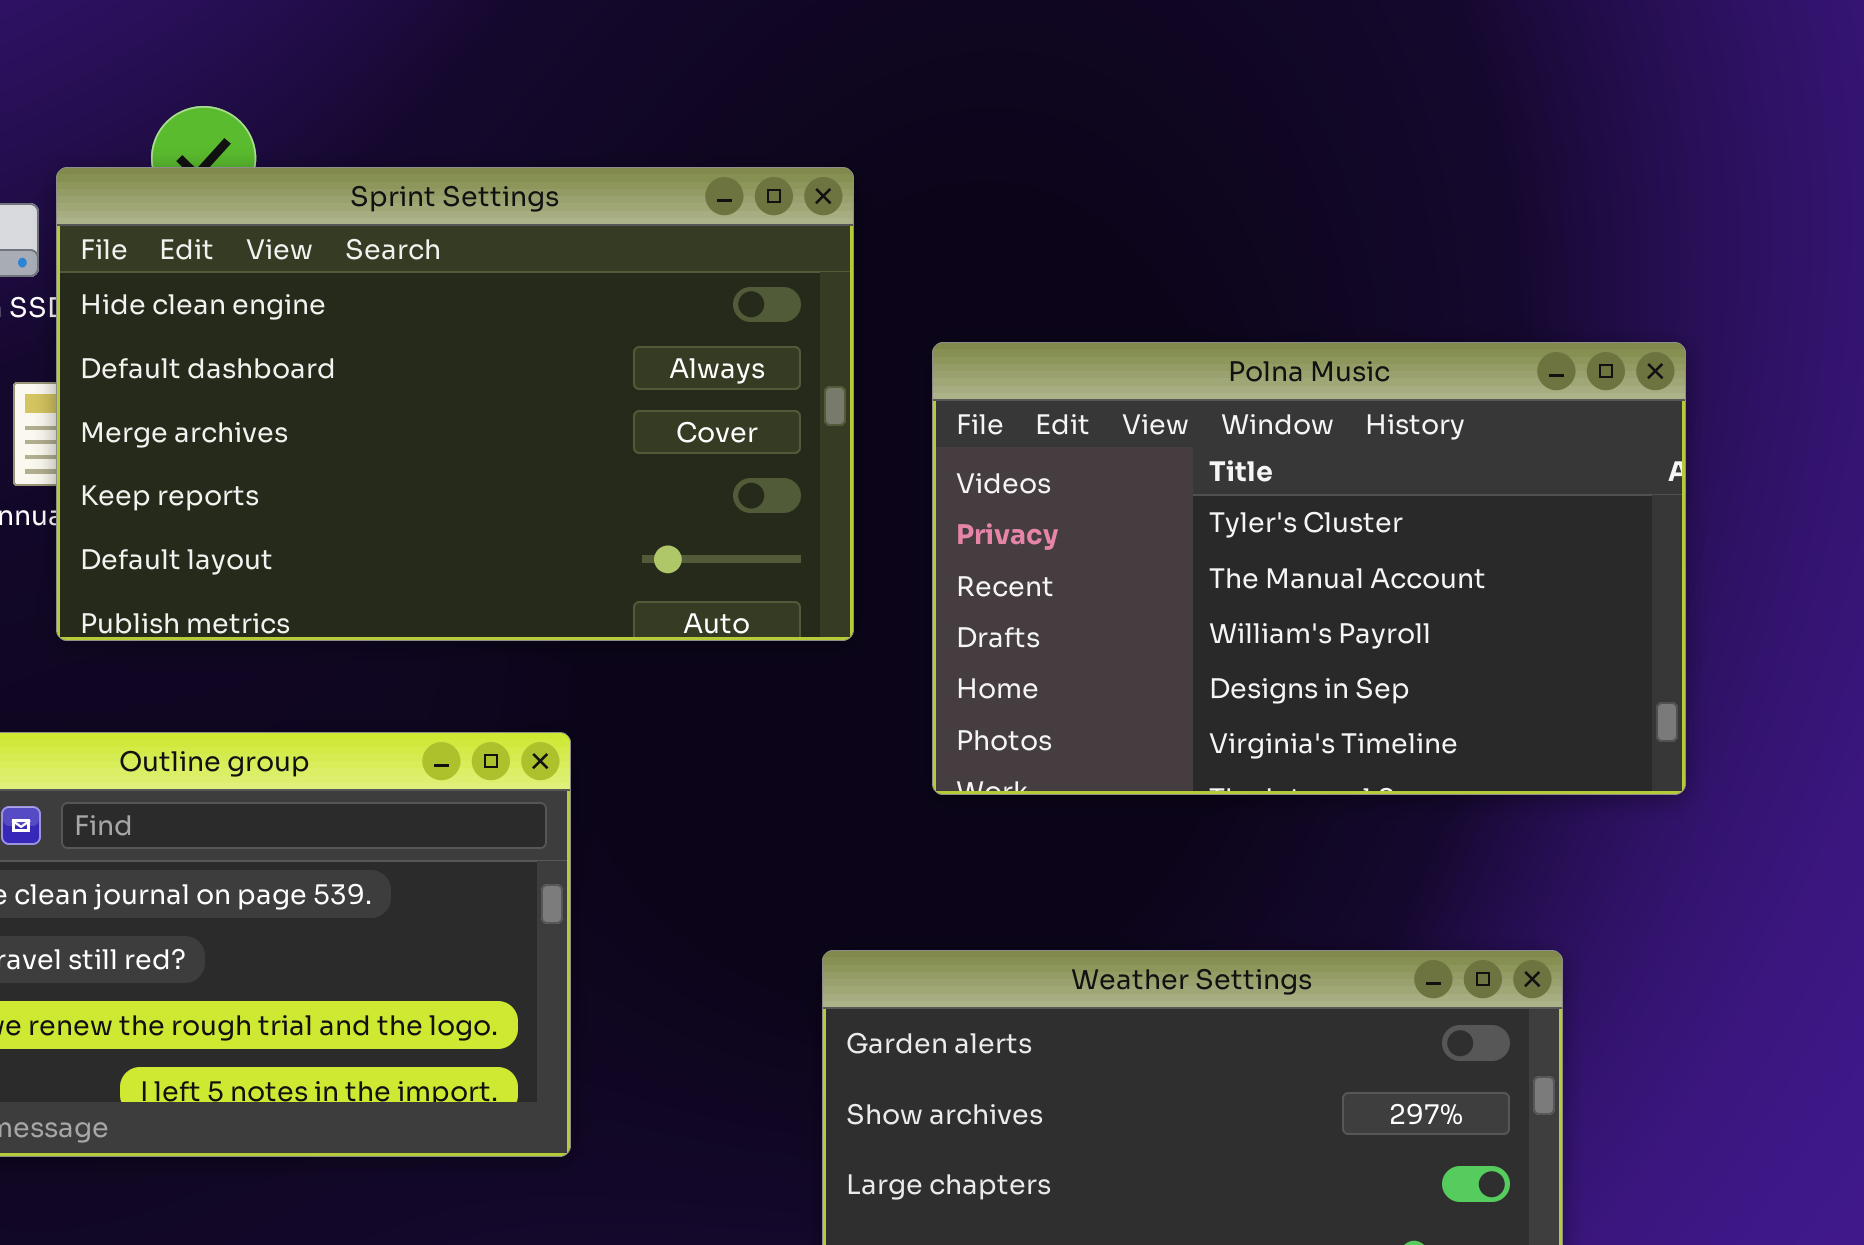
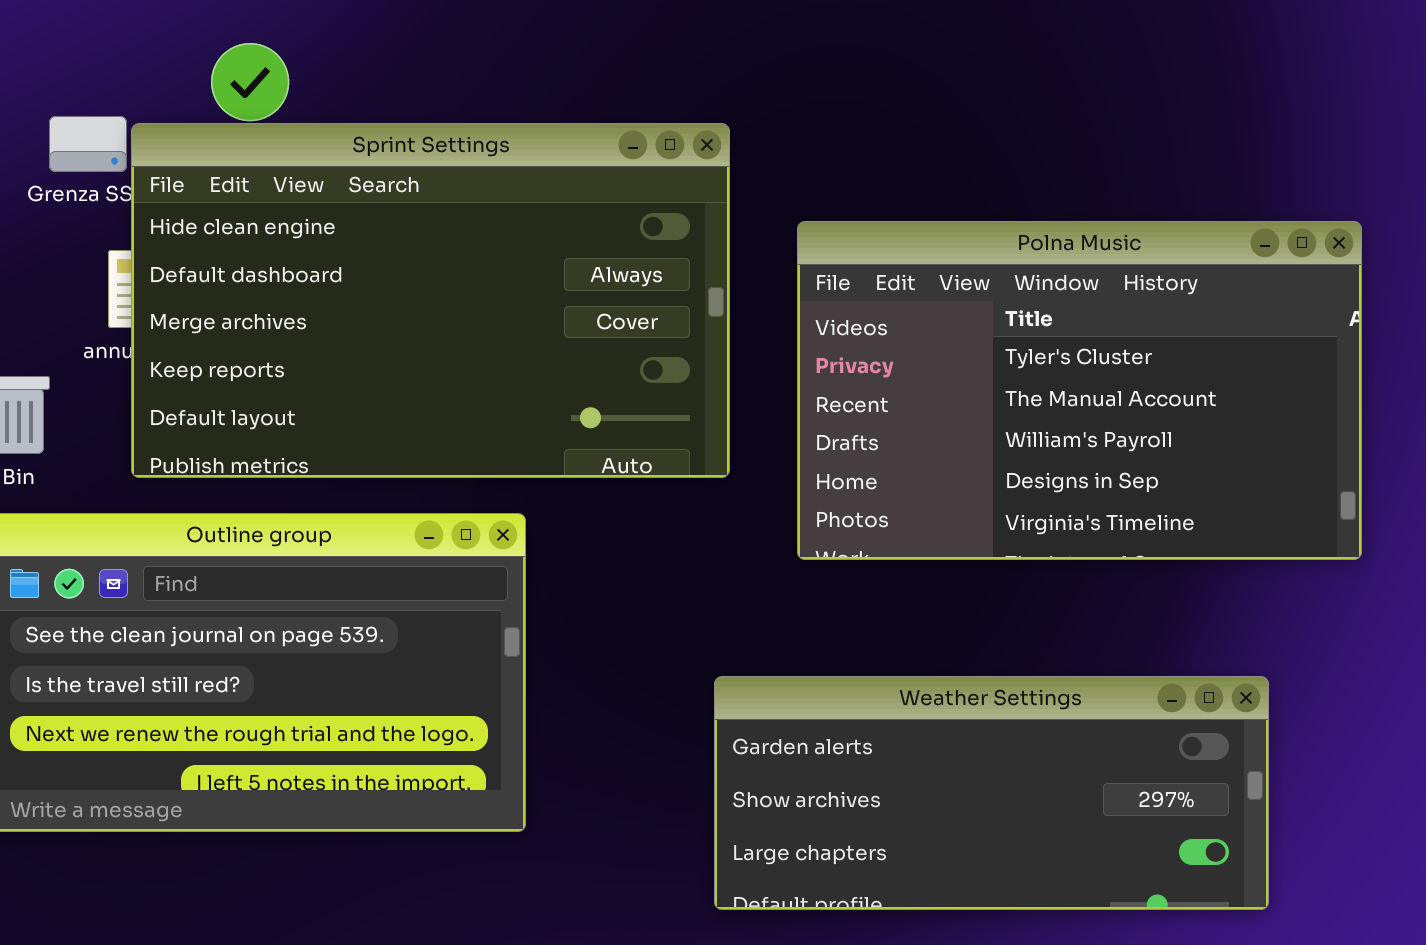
Sprint Settings: [56,167,854,641] -> [131,123,730,478], moved

